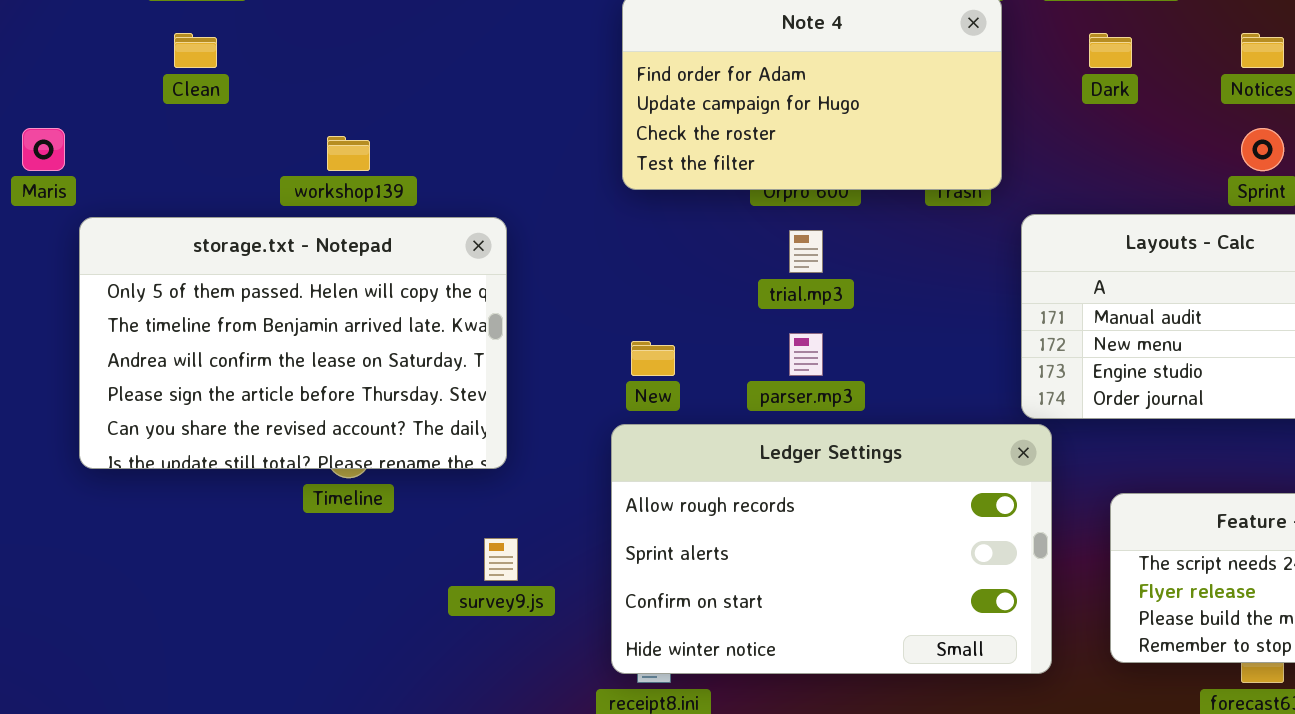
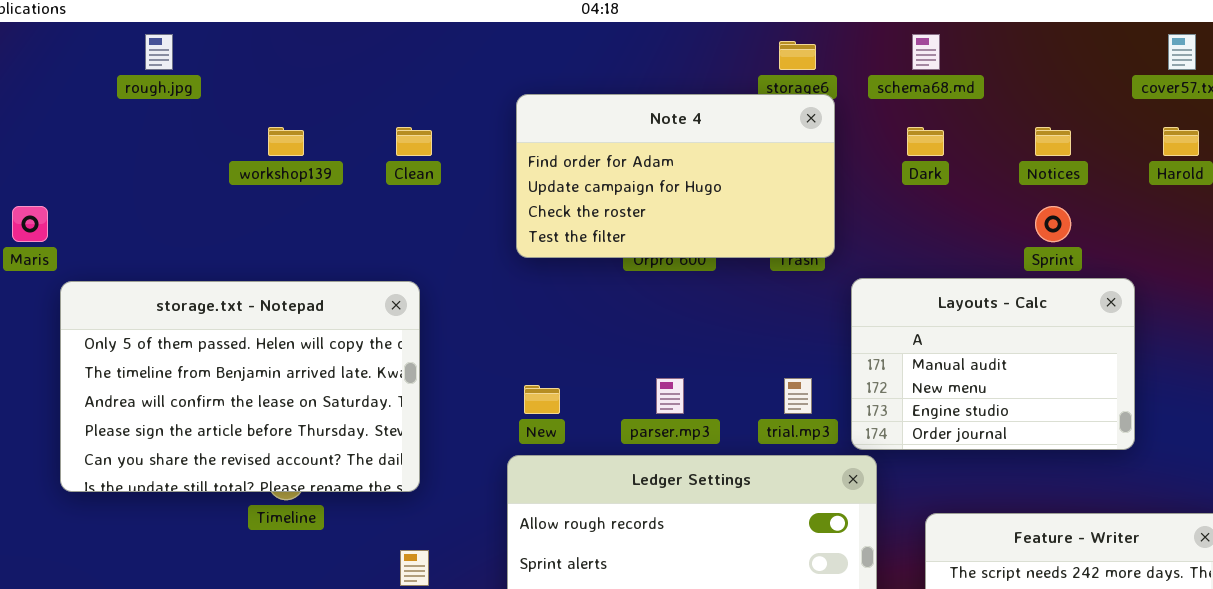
Clean: [174,33,217,68] -> [396,127,432,156], moved
workshop139: [327,136,370,171] -> [268,127,304,156], moved
trial.mp3: [789,230,823,273] -> [784,378,812,414], moved

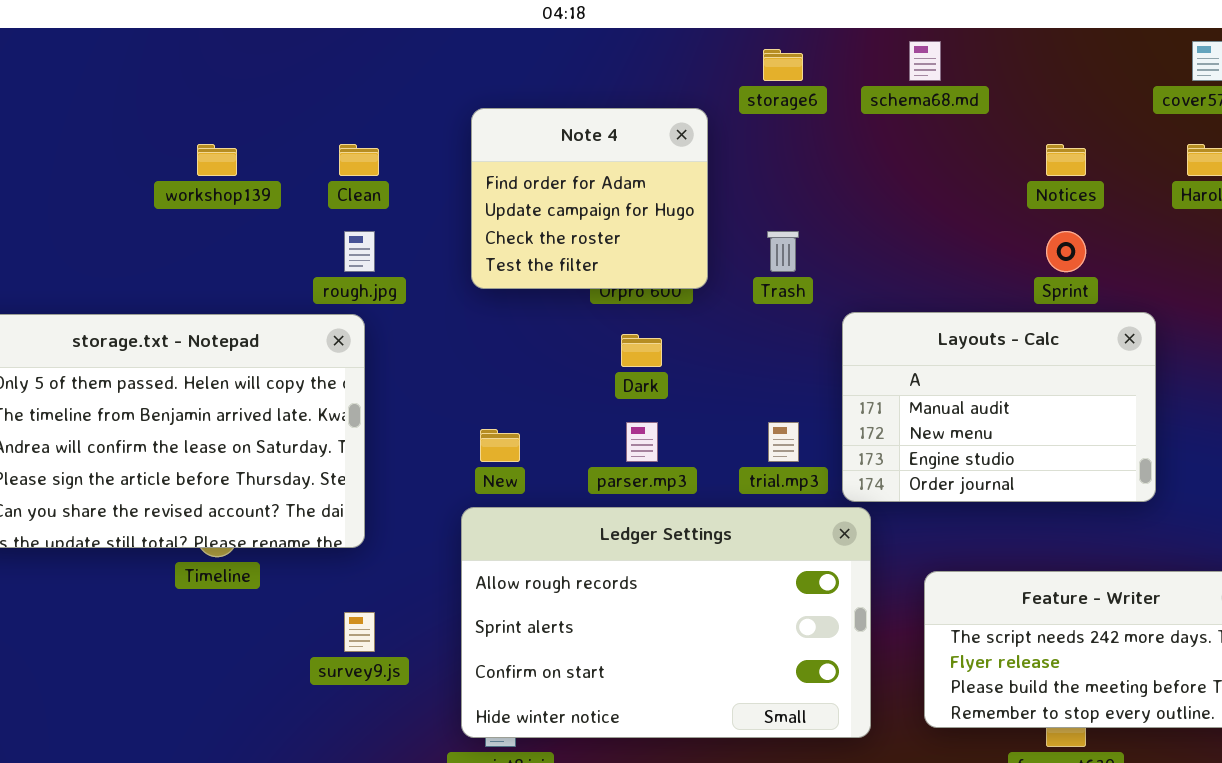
rough.jpg: [145,34,173,70] -> [344,231,375,272], moved
Note 4: [516,94,835,258] -> [471,108,708,289], resized
Dark: [907,127,944,156] -> [621,334,662,367], moved

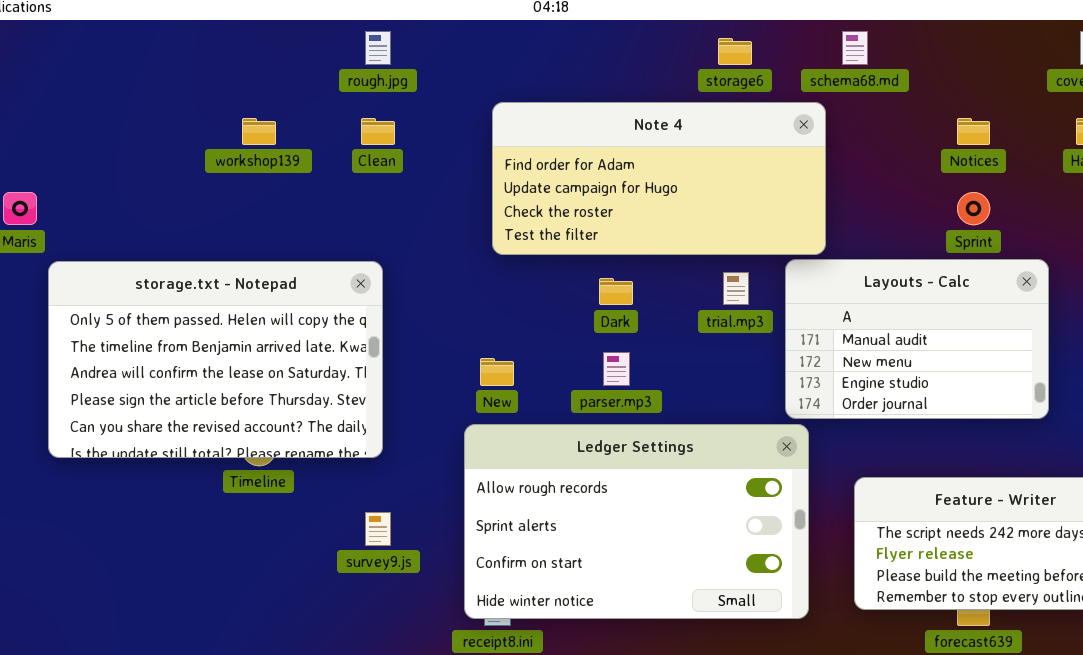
Note 4: [471,108,708,289] -> [492,102,826,255], moved, resized
rough.jpg: [344,231,375,272] -> [365,31,391,65], moved
trial.mp3: [768,422,799,462] -> [723,272,749,305], moved

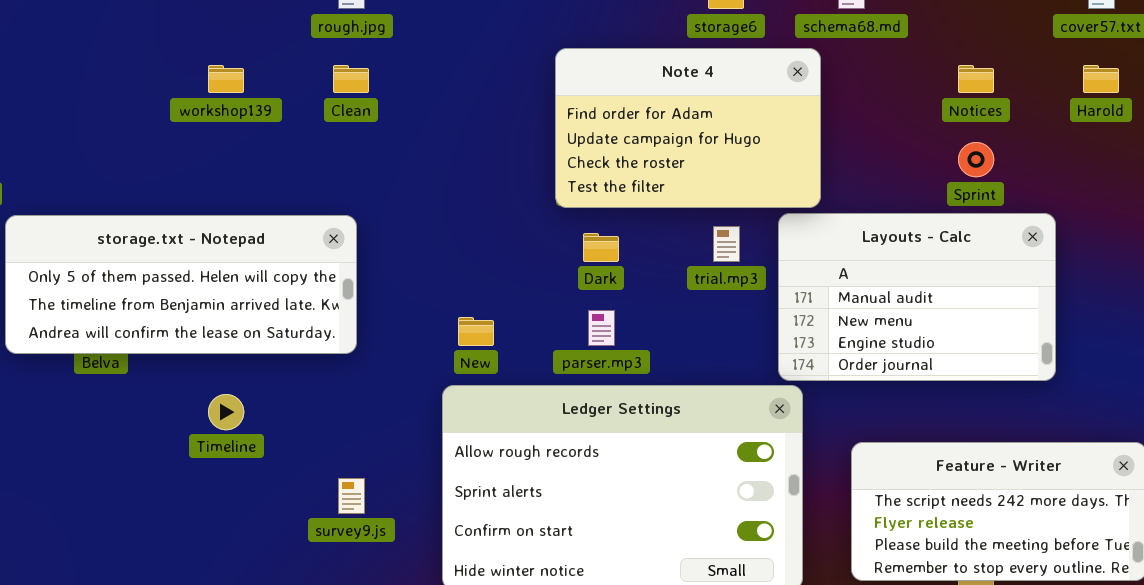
Note 4: [492,102,826,255] -> [555,48,821,208], resized
storage.txt - Notepad: [48,261,383,458] -> [5,215,357,354], resized

